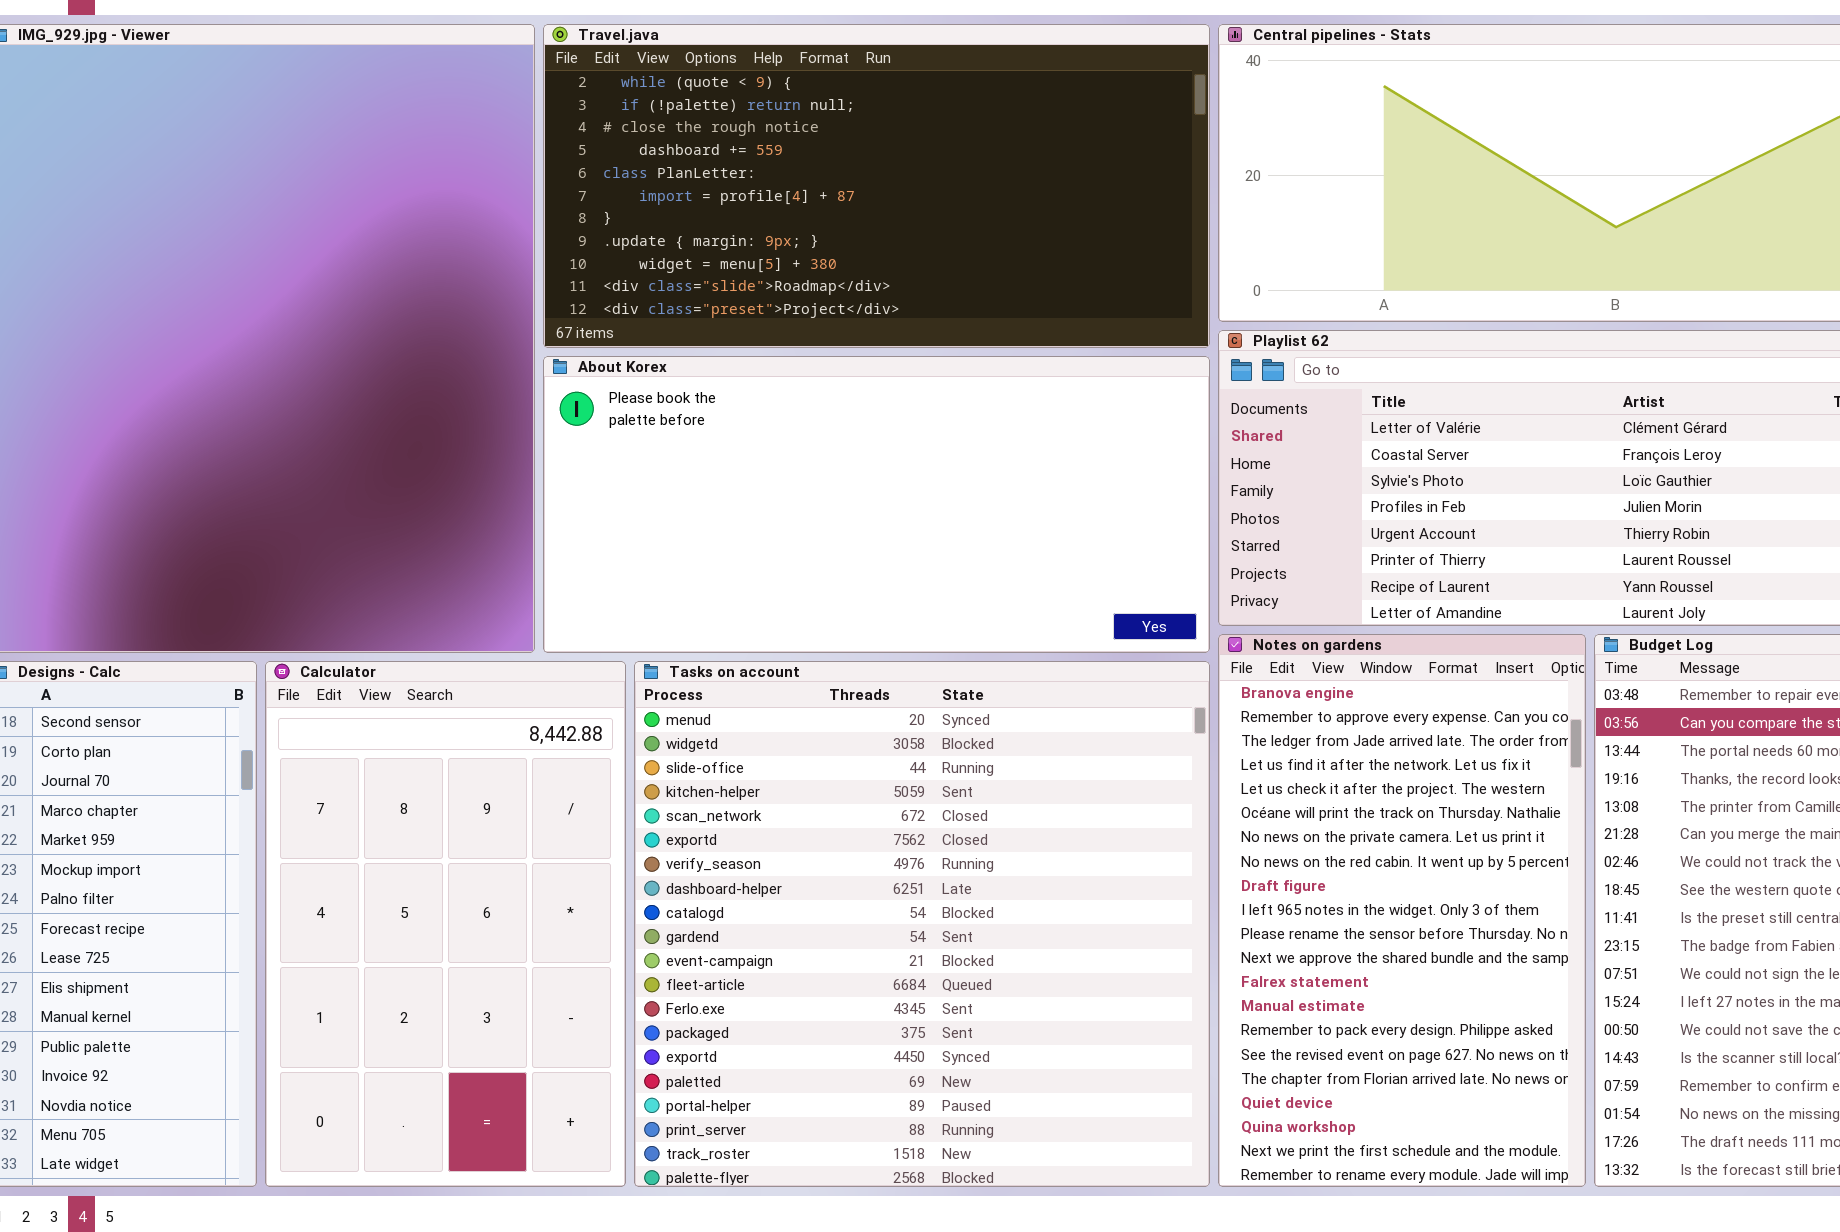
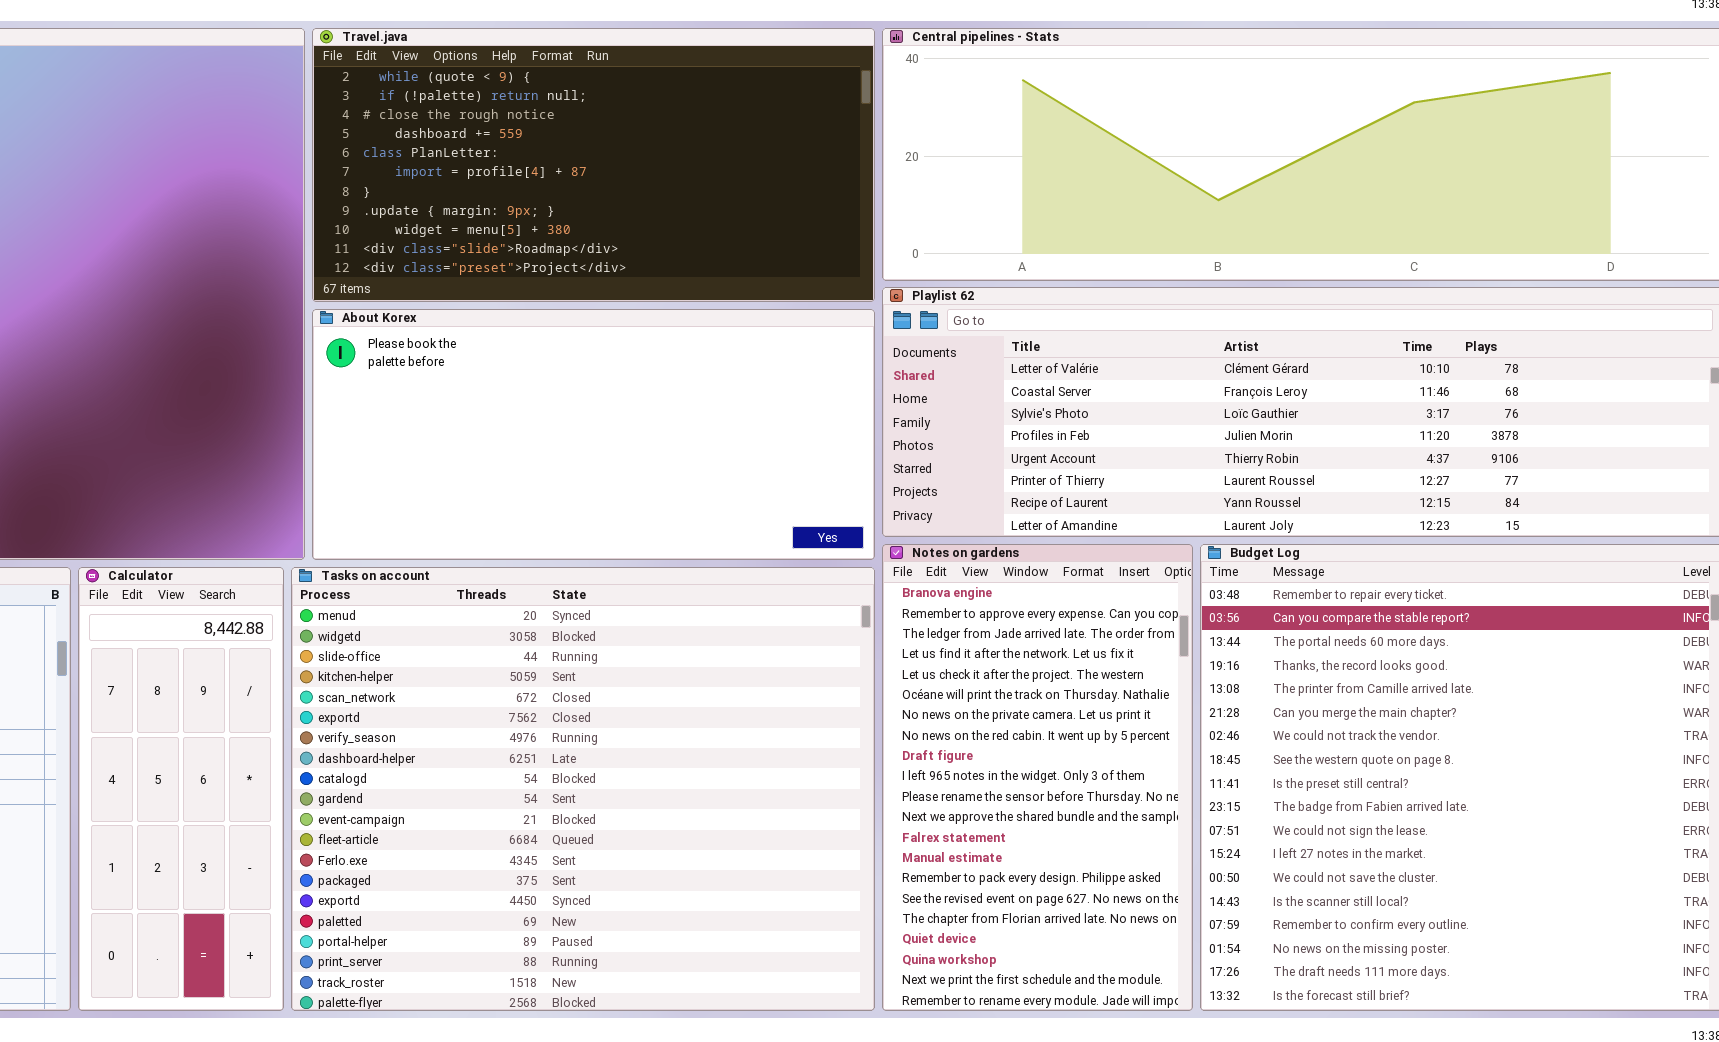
Calculator: [265,661,626,1187] -> [78,567,284,1011], resized
Tasks on account: [634,661,1210,1187] -> [291,567,875,1011], resized

